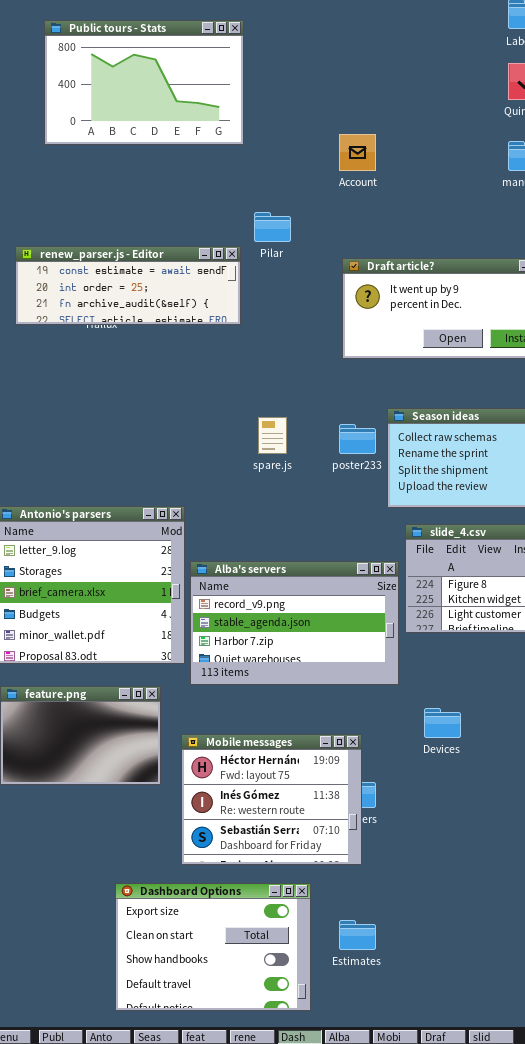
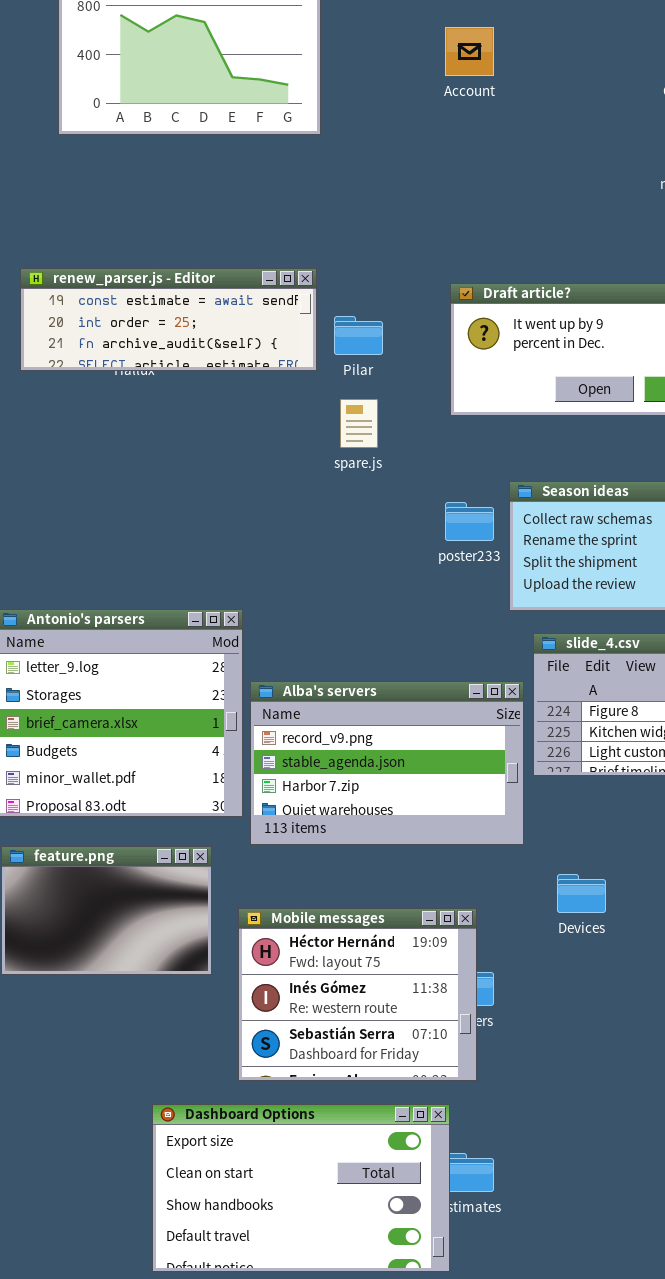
Account: [339,134,376,171] -> [445,27,494,76], moved
Pilar: [254,212,291,242] -> [334,316,383,355], moved
spare.js: [258,417,287,454] -> [340,399,378,448], moved
Dashboard Options: [115,883,311,1011] -> [152,1104,450,1272], resized

